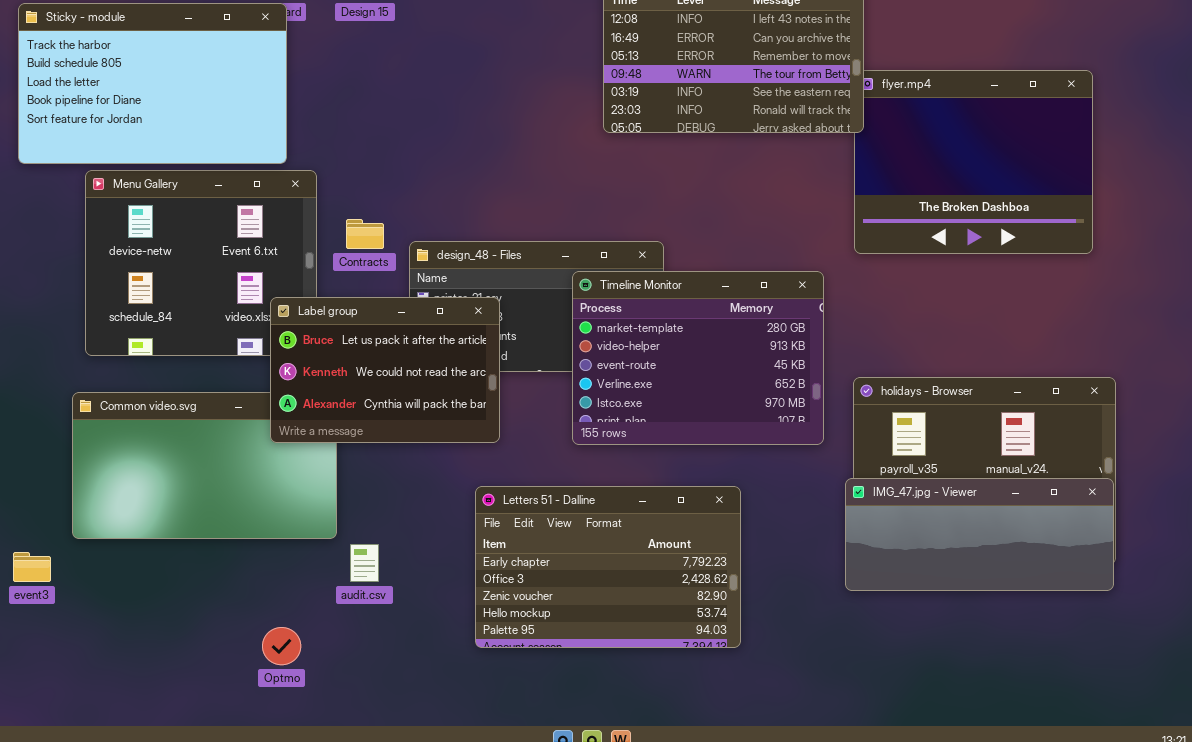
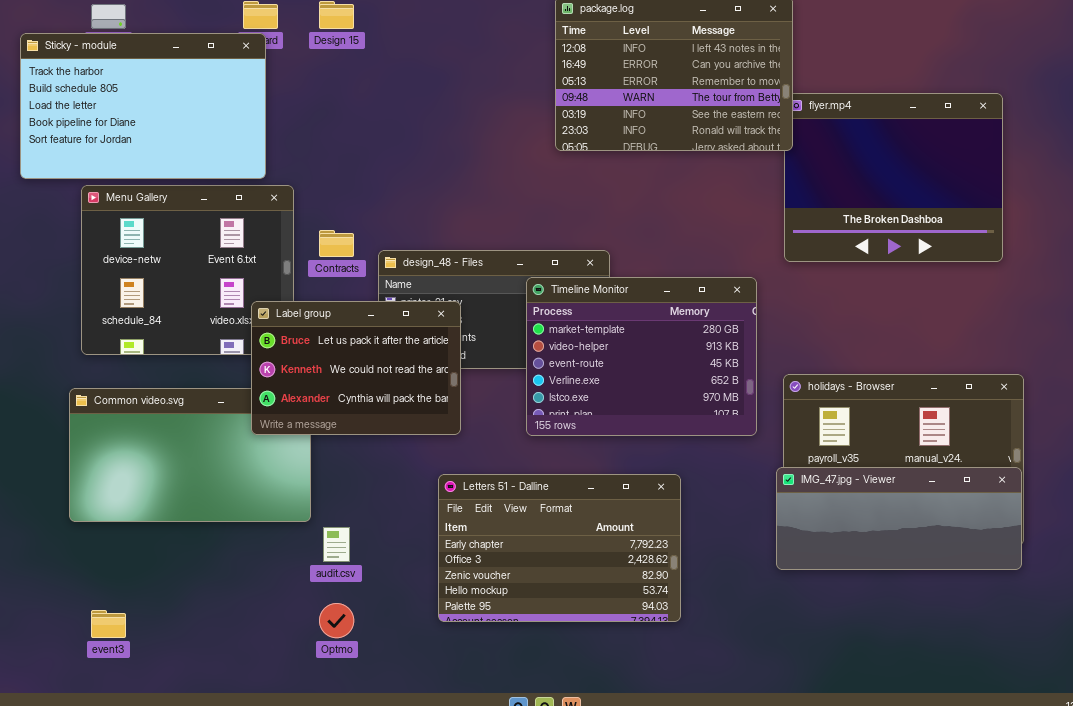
event3: [13,552,51,582] -> [91,610,126,638], moved
Optmo: [262,627,301,665] -> [319,603,354,638], moved

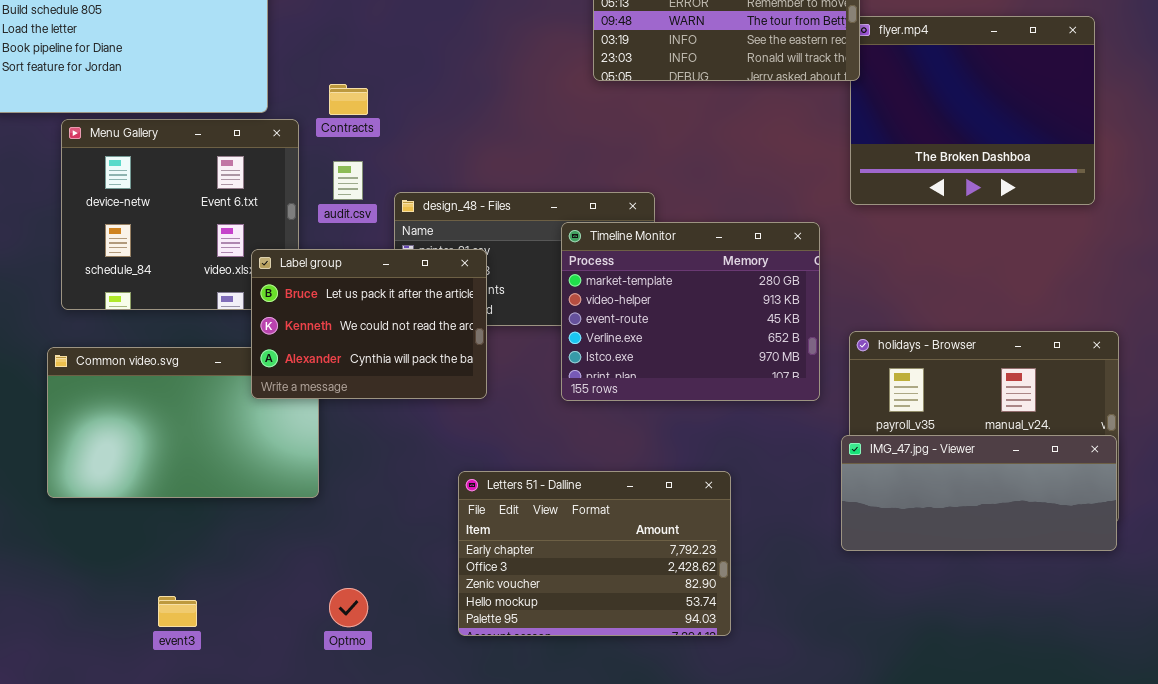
Contracts: [319,230,354,257] -> [329,84,368,115], moved
Letters 51 - Dalline: [438,474,681,622] -> [458,471,731,636], moved
audit.csv: [323,527,350,562] -> [333,161,363,200], moved
event3: [91,610,126,638] -> [158,596,197,627], moved

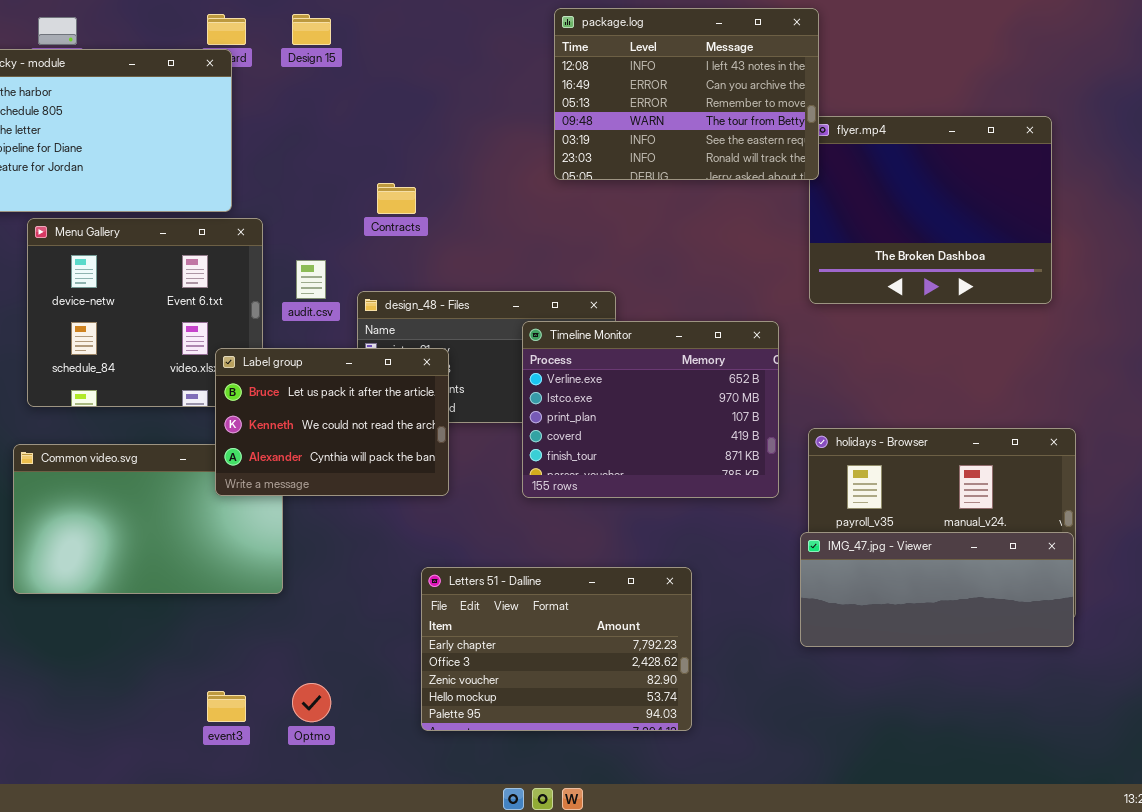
Contracts: [329,84,368,115] -> [377,183,416,214], moved
Timeline Monitor: [561,222,820,401] -> [522,321,779,498], scrolled down 3 rows
event3: [158,596,197,627] -> [207,691,246,722], moved

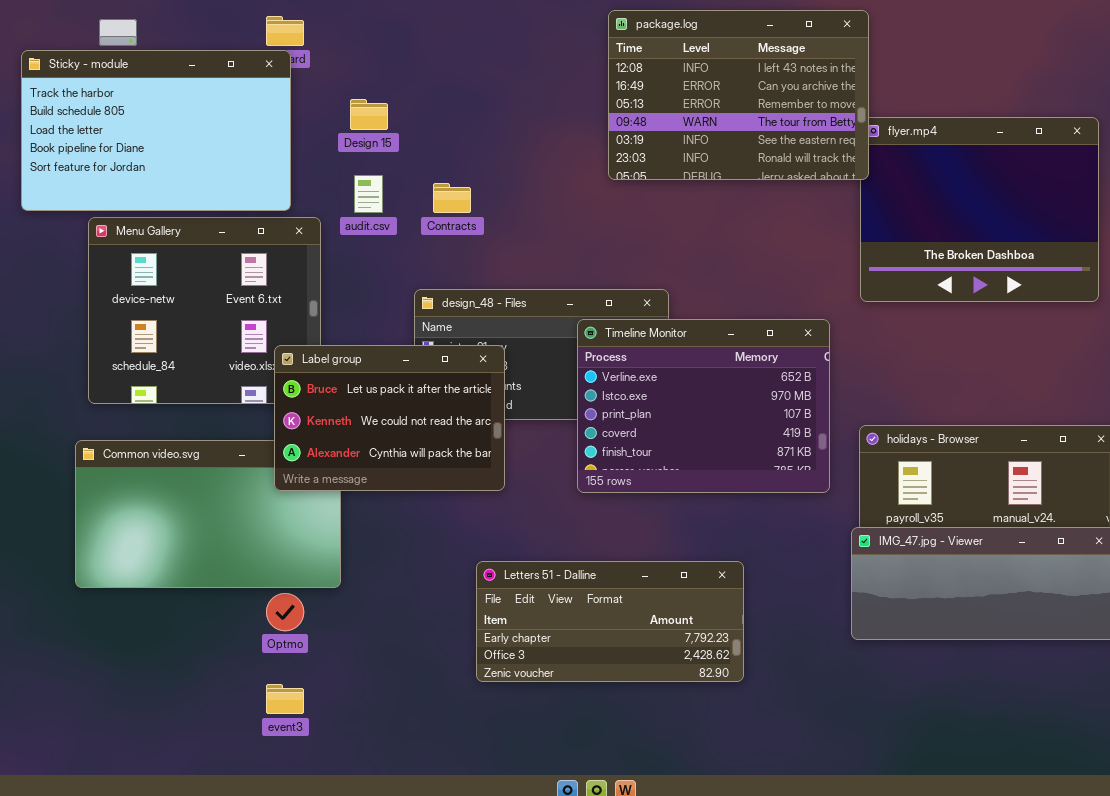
Design 15: [292,14,331,45] -> [350,99,388,130], moved
audit.csv: [296,260,326,299] -> [354,175,383,213], moved
Letters 51 - Dalline: [421,567,692,731] -> [476,561,744,682], resized
Optmo: [292,683,331,722] -> [266,593,304,631], moved

